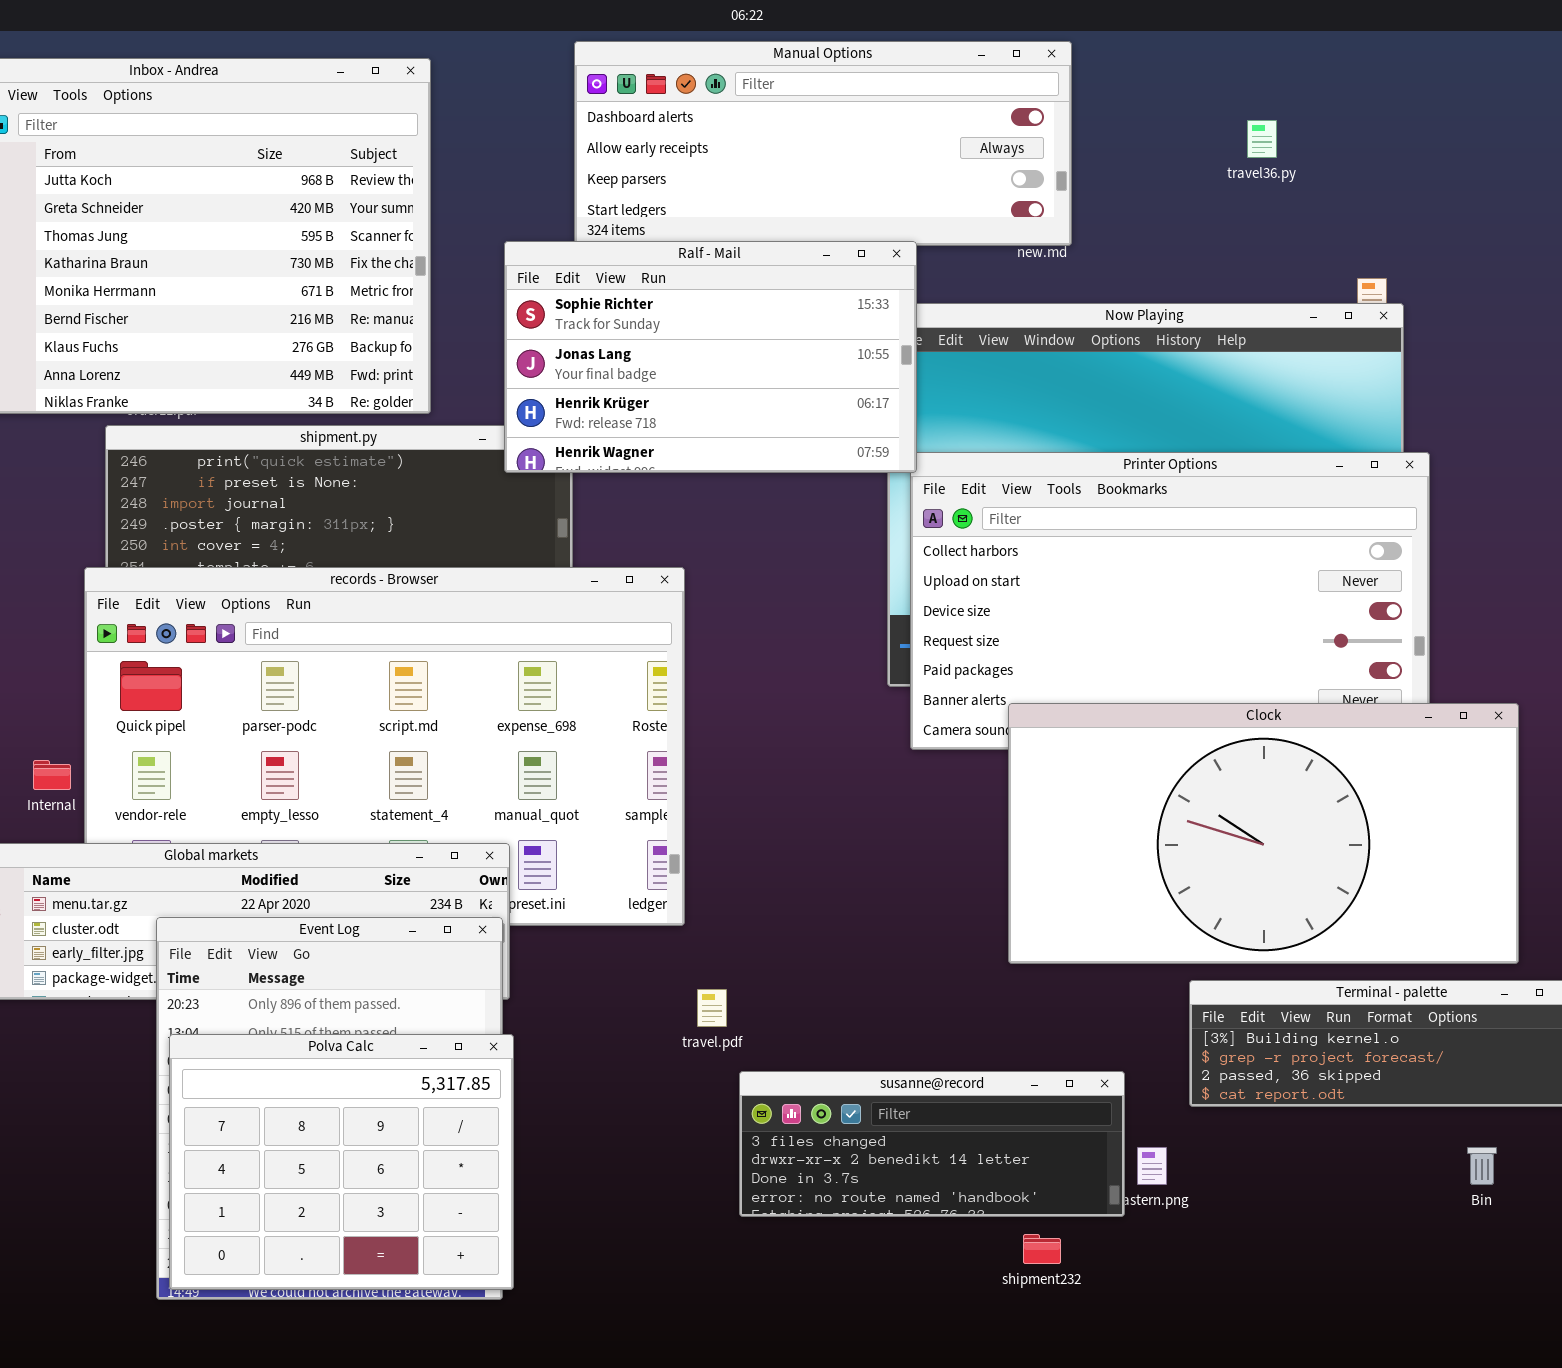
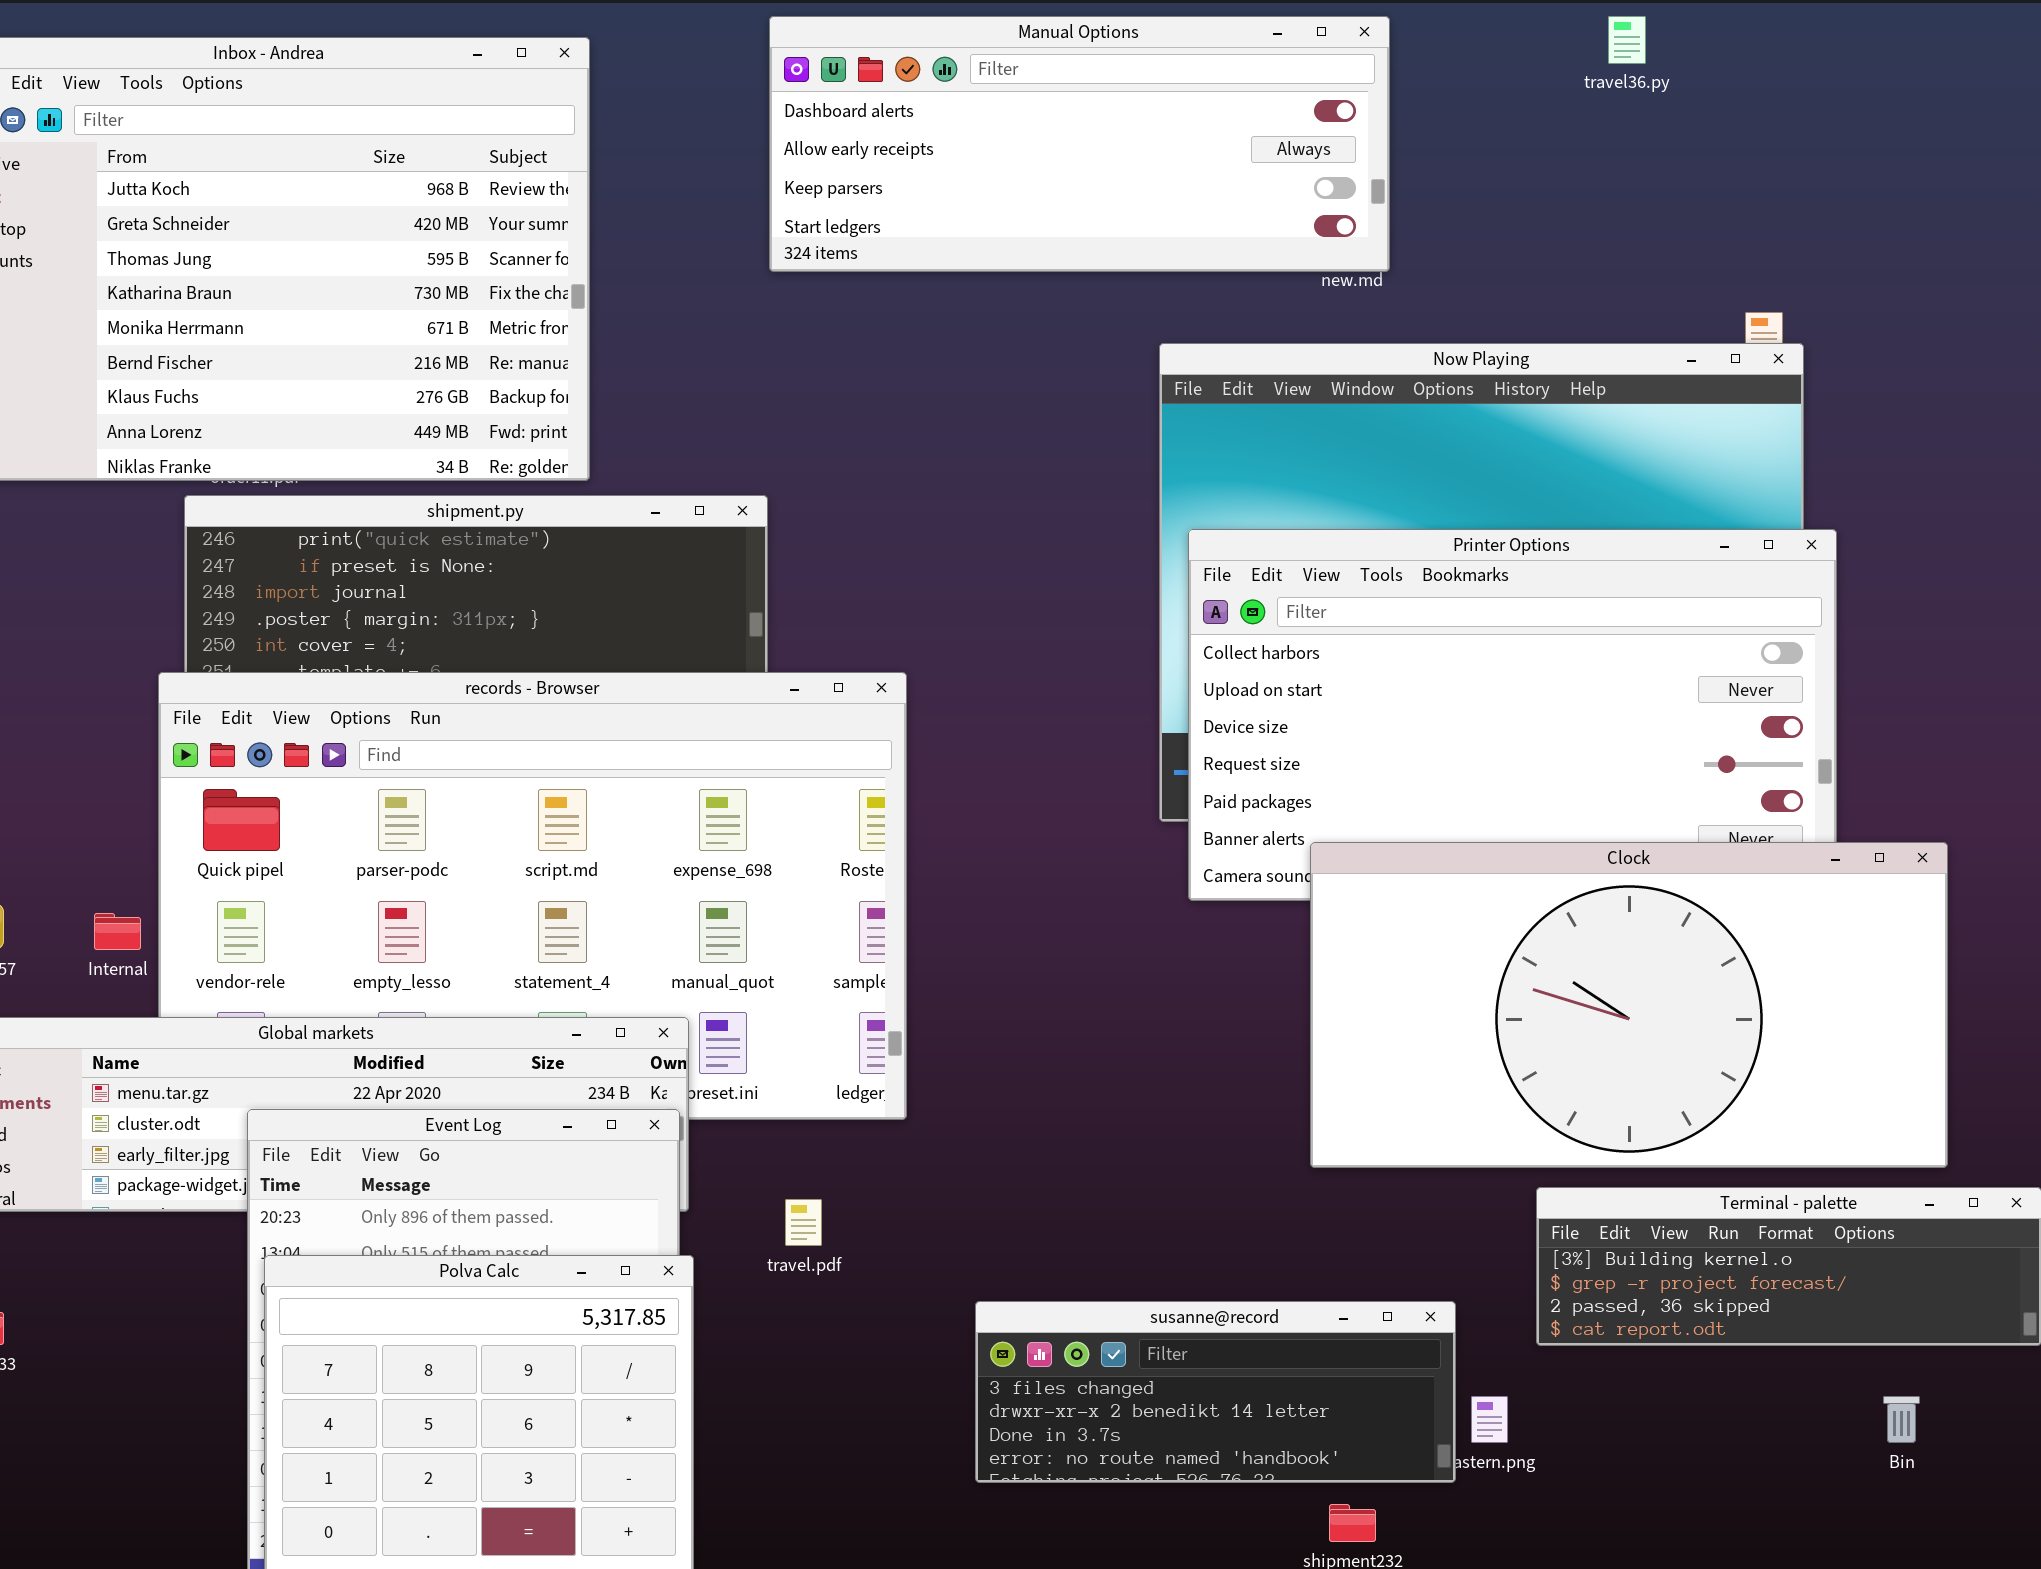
travel36.py: [1247,120,1277,158] -> [1608,16,1646,64], moved
Ralf - Mail: [504,241,917,473] -> none, closed
travel.pdf: [697,989,727,1027] -> [785,1199,822,1246], moved

